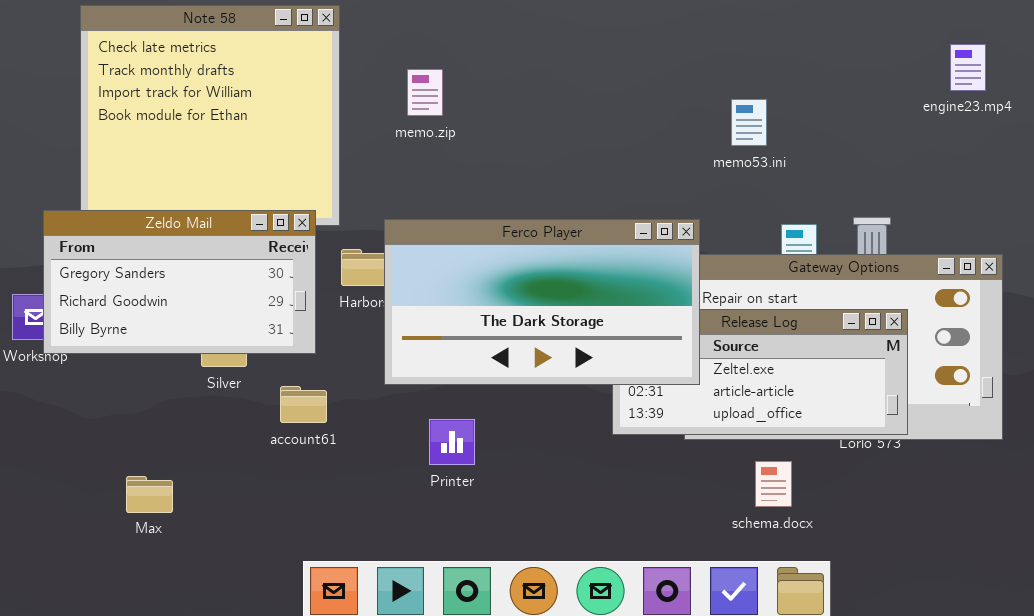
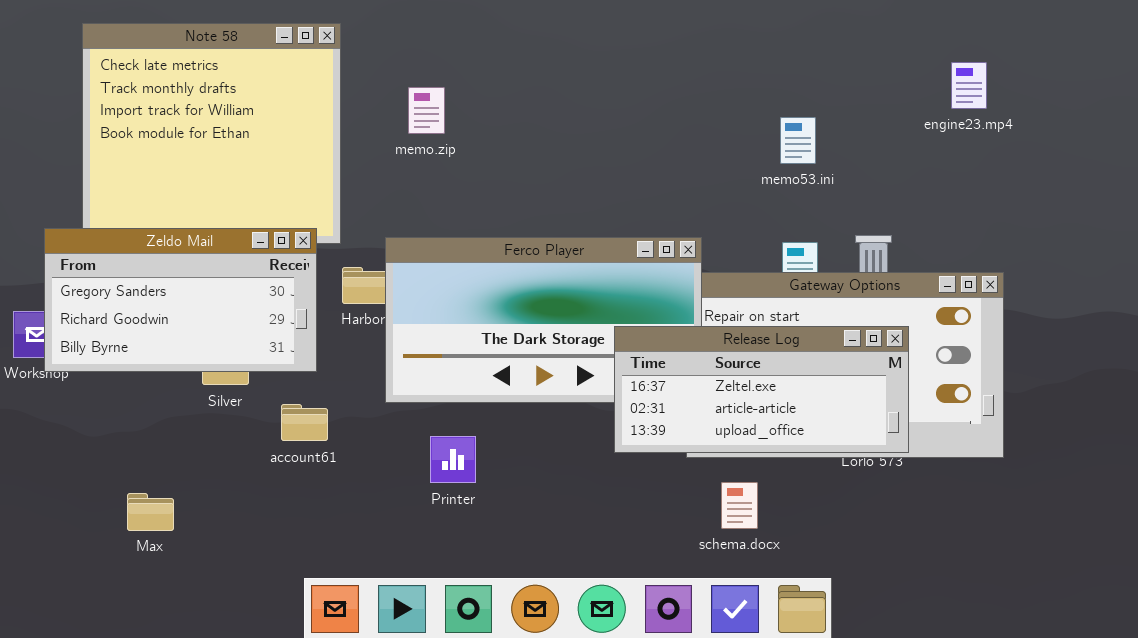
memo53.ini: [731,99,767,146] -> [780,117,816,164], moved
Release Log: [612,309,908,435] -> [614,326,909,453], raised
schema.docx: [755,461,792,507] -> [721,482,758,529], moved

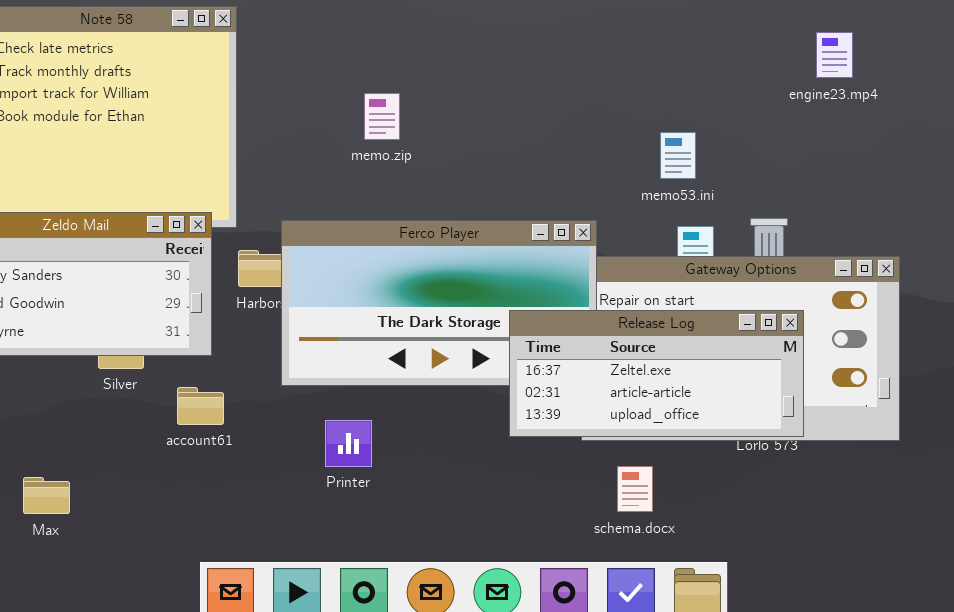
engine23.mp4: [951,62,987,109] -> [816,32,853,78], moved
memo.zip: [408,87,445,134] -> [364,93,400,140], moved
memo53.ini: [780,117,816,164] -> [660,132,696,179], moved

